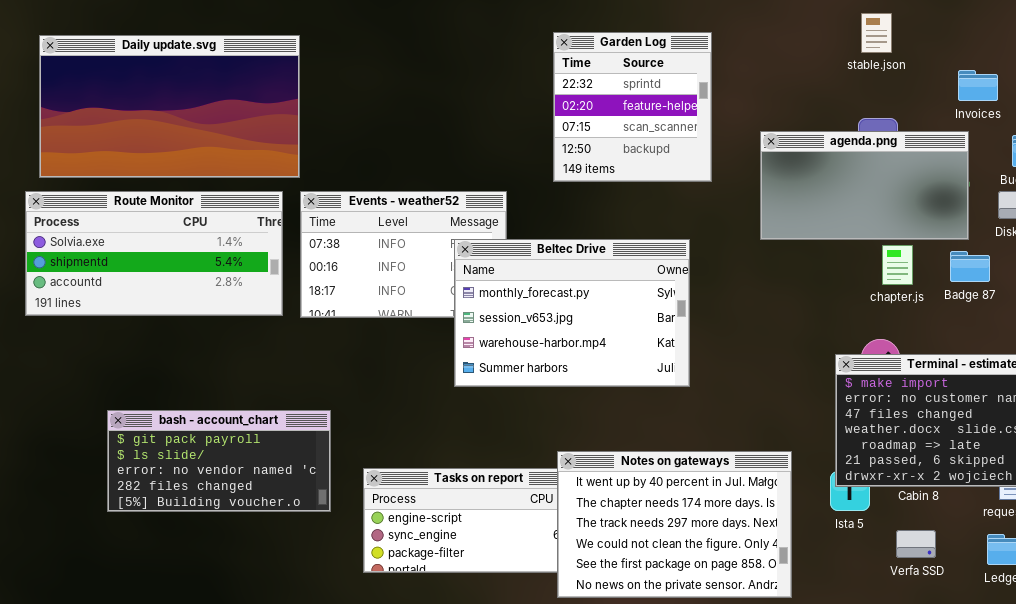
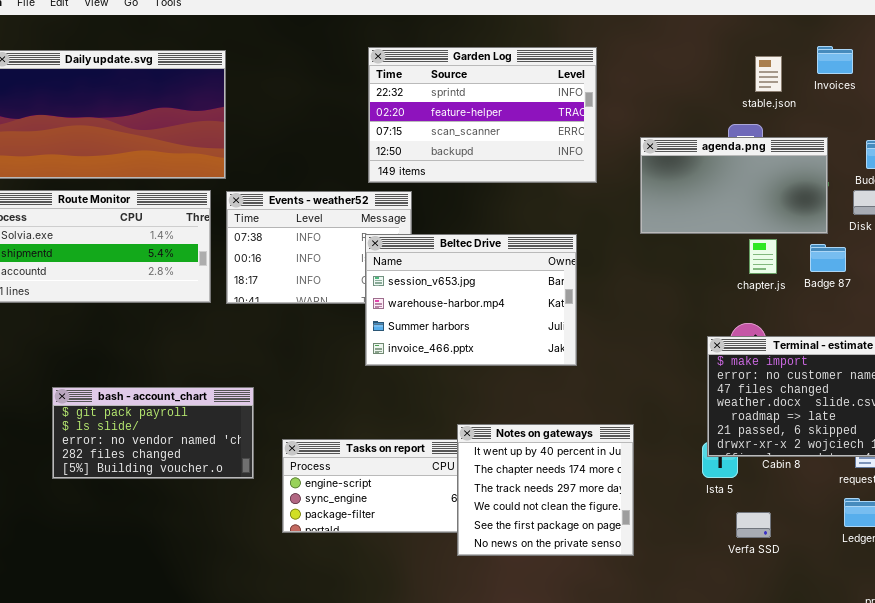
stable.json: [861,13,892,53] -> [755,56,782,92], moved
Garden Log: [553,32,712,182] -> [368,47,597,183], resized
Invoices: [958,70,998,101] -> [817,46,853,74], moved
Beltec Drive: [454,239,690,387] -> [365,234,577,366], scrolled down 1 row
Notes on gateways: [557,451,792,598] -> [457,424,634,556], resized
Verfa SSD: [896,530,936,558] -> [736,512,771,538], moved

